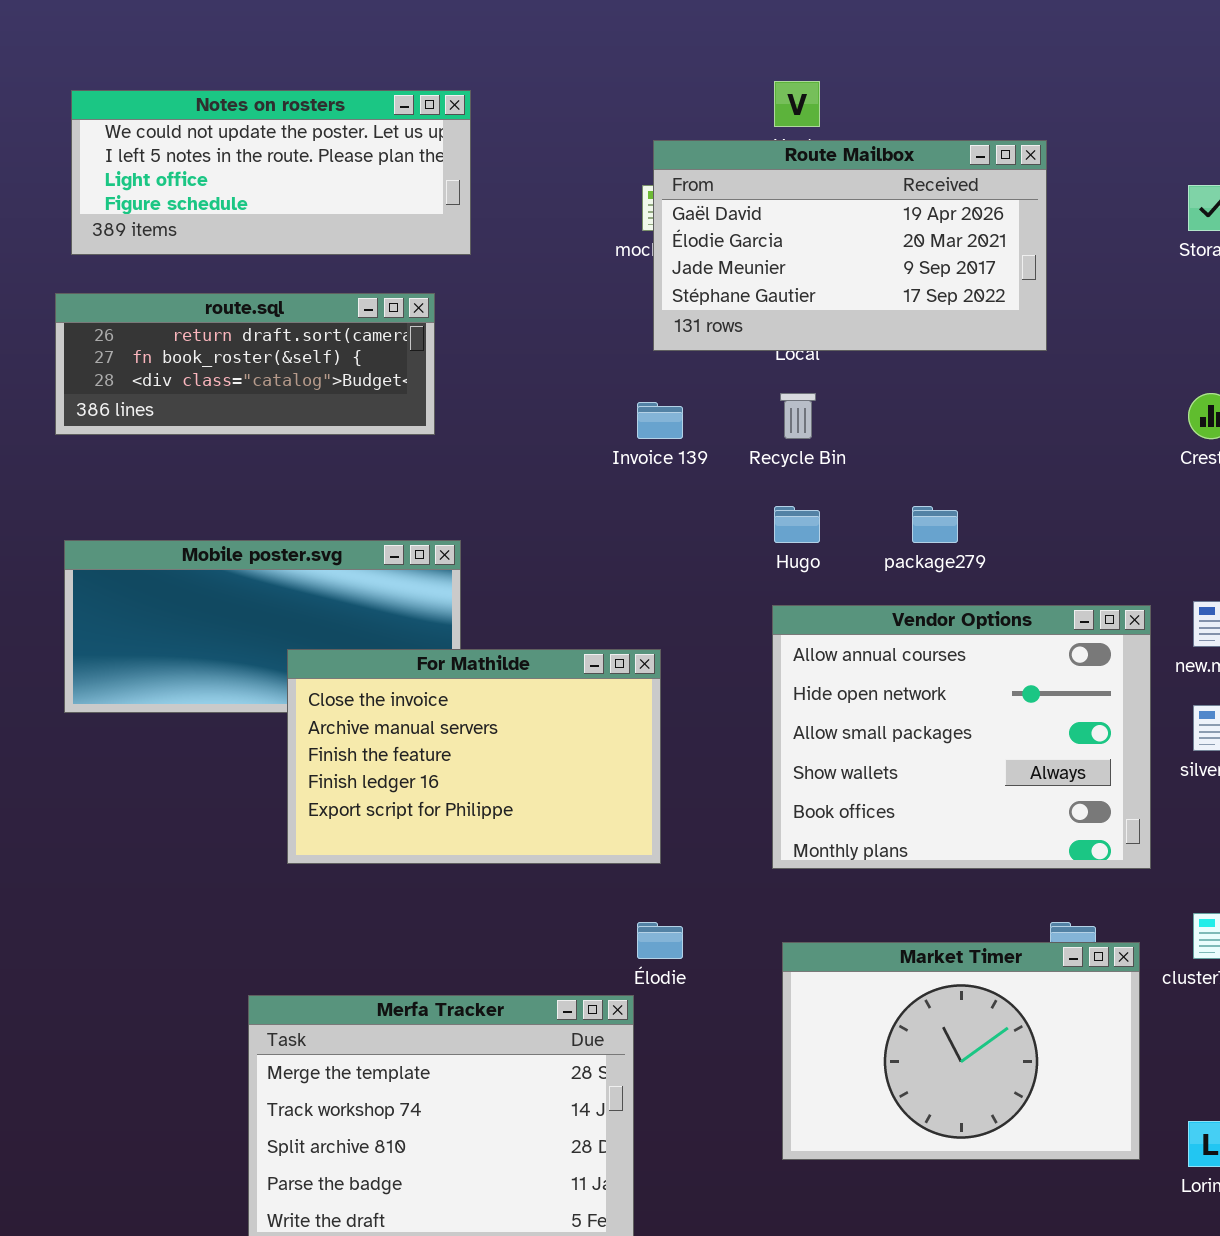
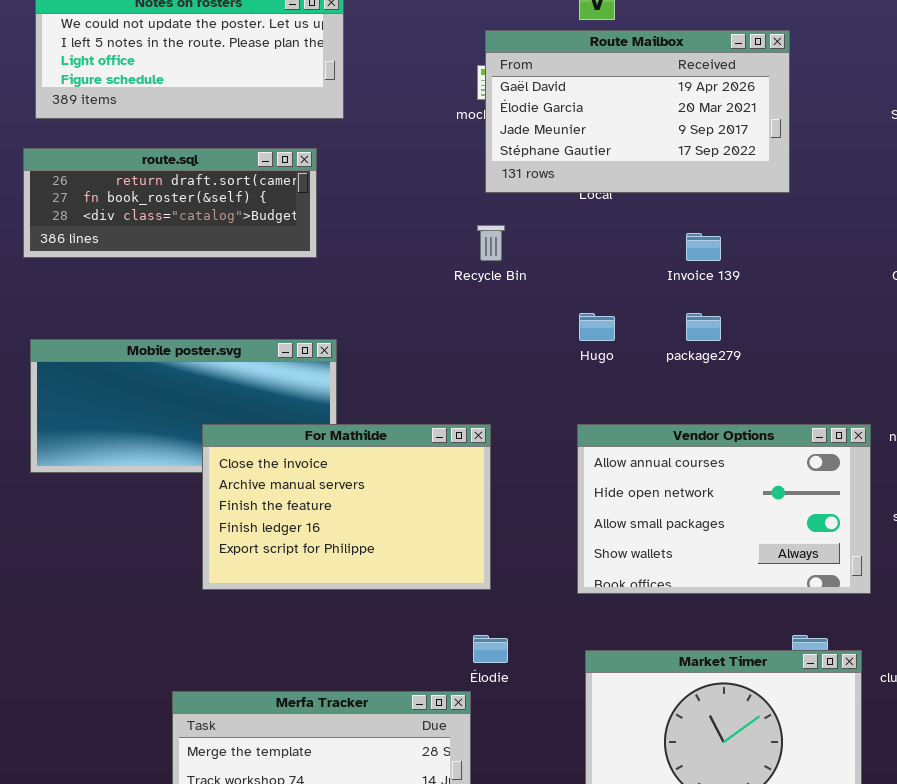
Recycle Bin: [780,393,816,439] -> [477,225,505,261], moved
Invoice 139: [637,402,683,439] -> [686,233,721,261], moved
Vendor Options: [772,605,1151,869] -> [577,424,871,594], resized

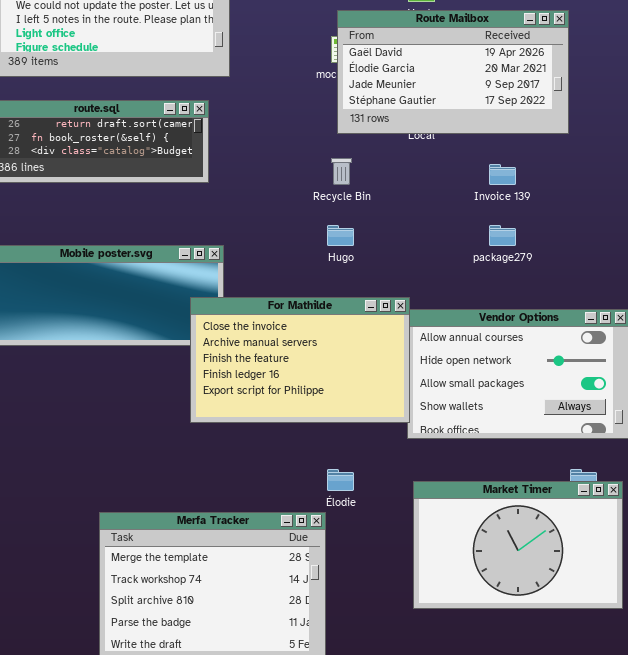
Hugo: [579,313,615,341] -> [327,225,354,246], moved
For Mathilde: [202,424,491,590] -> [190,297,410,423], moved

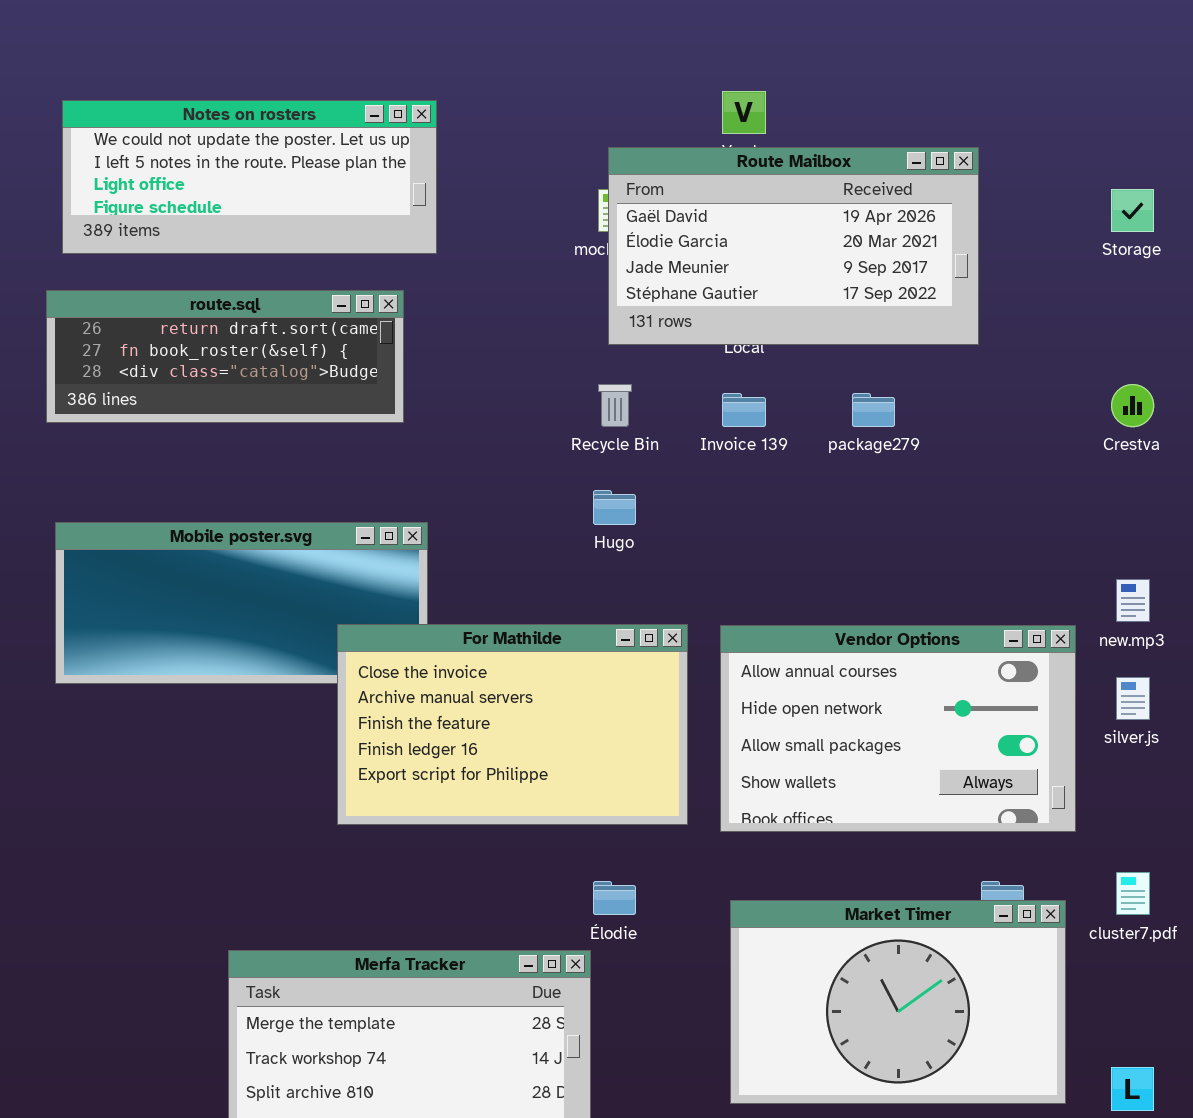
Invoice 139: [489,164,516,185] -> [722,393,766,427], moved
package279: [489,225,516,246] -> [852,393,895,427], moved
For Mathilde: [190,297,410,423] -> [337,624,688,825], moved

